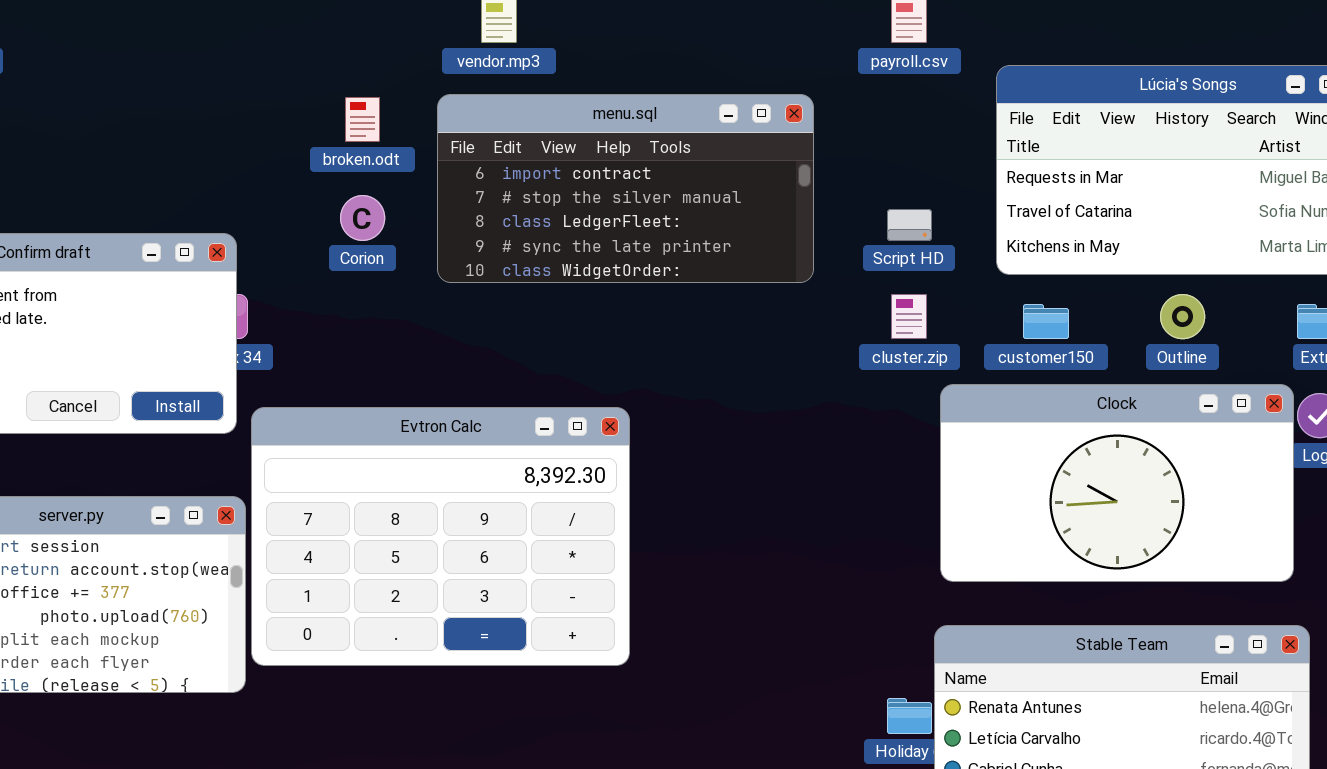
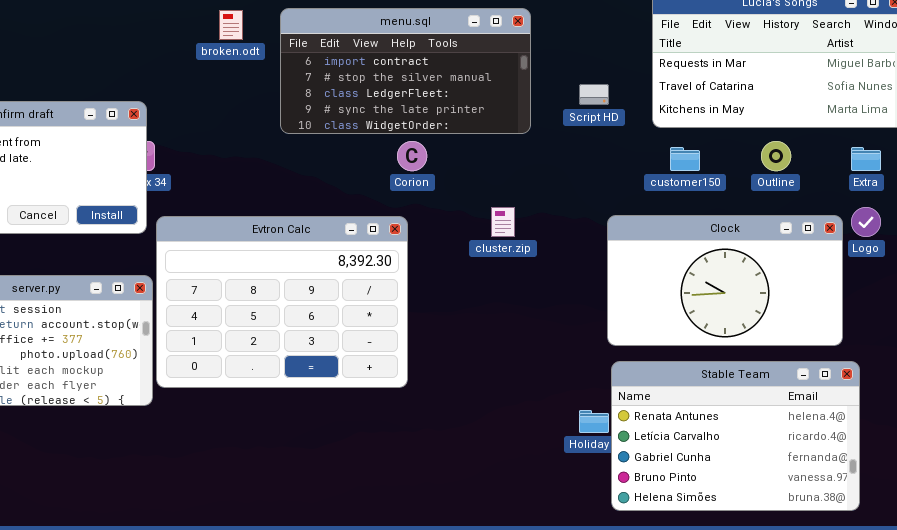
Corion: [340,195,385,241] -> [397,141,427,171], moved
cluster.zip: [891,294,927,339] -> [491,207,515,237], moved
Clock: [940,384,1294,582] -> [607,215,843,346], moved

